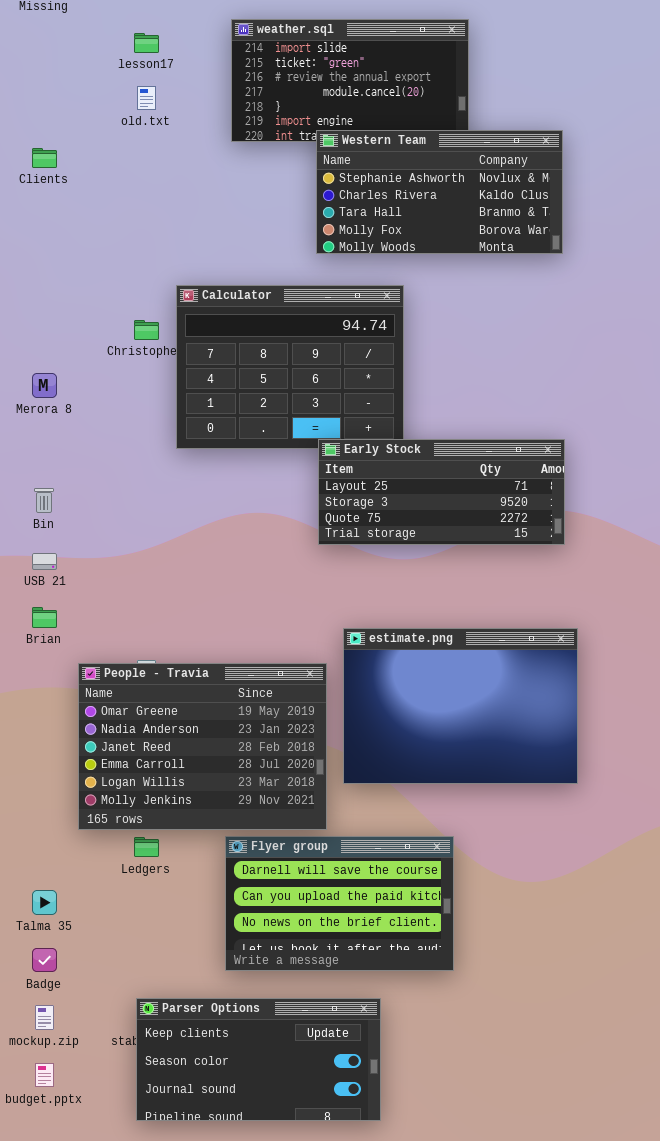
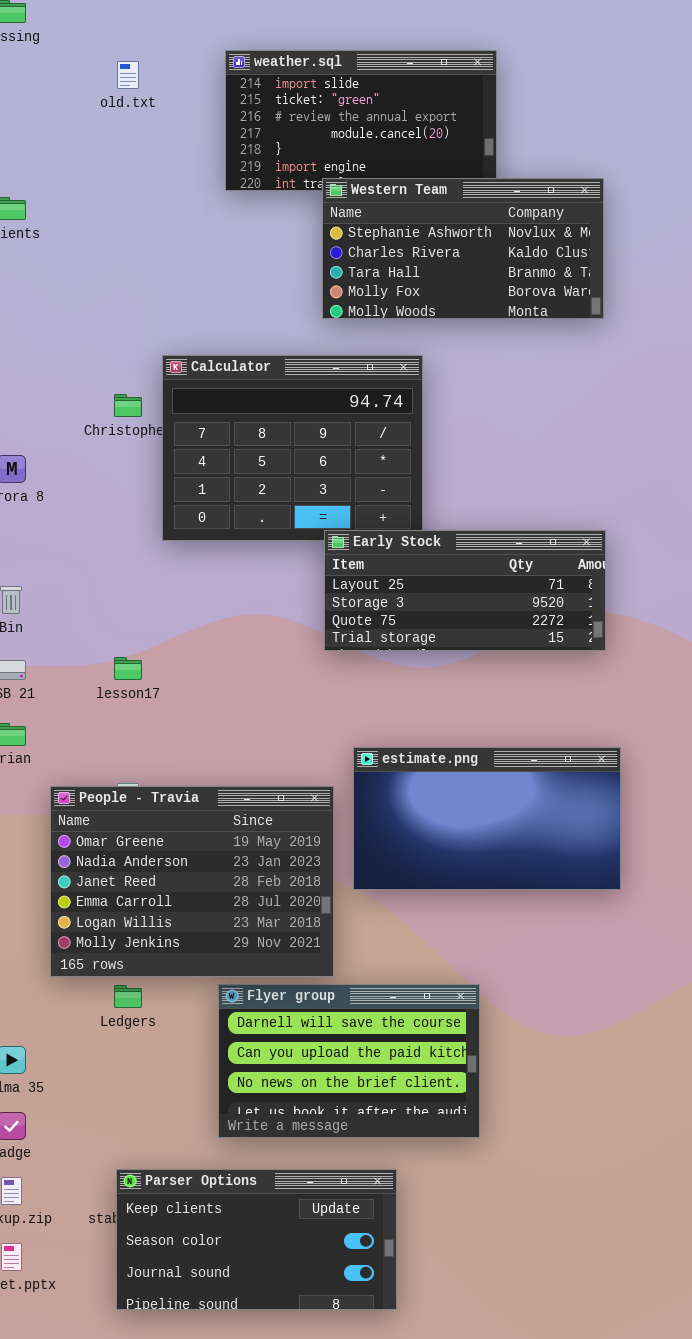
lesson17: [134,33,159,53] -> [114,657,142,680], moved
old.txt: [137,86,156,110] -> [117,61,139,89], moved
estimate.png: [343,628,578,784] -> [353,747,621,890], resized

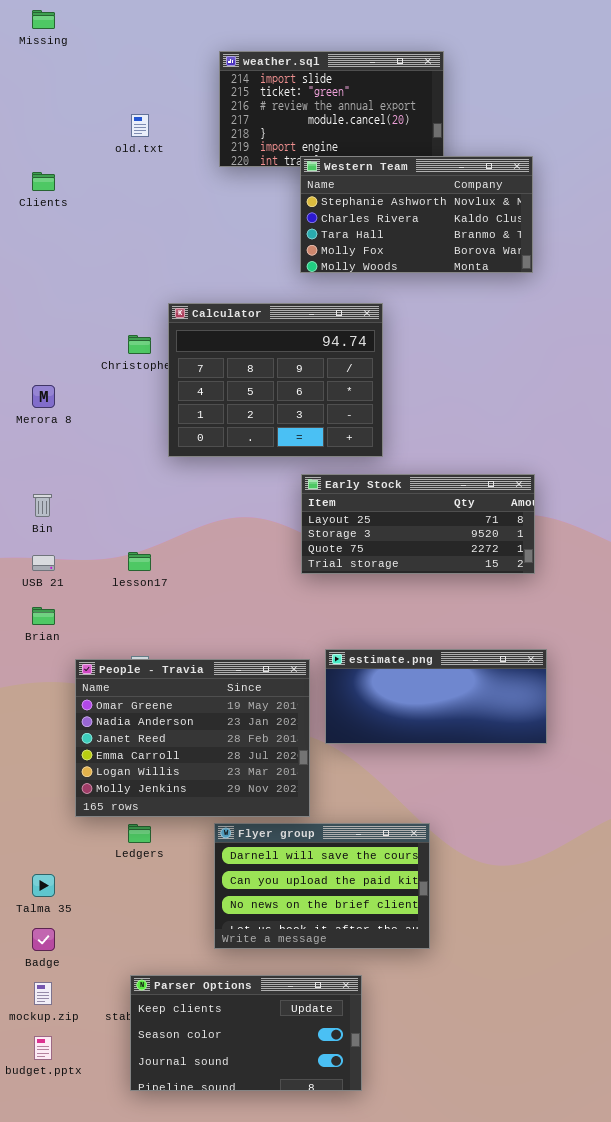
old.txt: [117,61,139,89] -> [131,114,149,137], moved
Early Stock: [324,530,606,651] -> [301,474,535,574], moved
estimate.png: [353,747,621,890] -> [325,649,547,744], resized

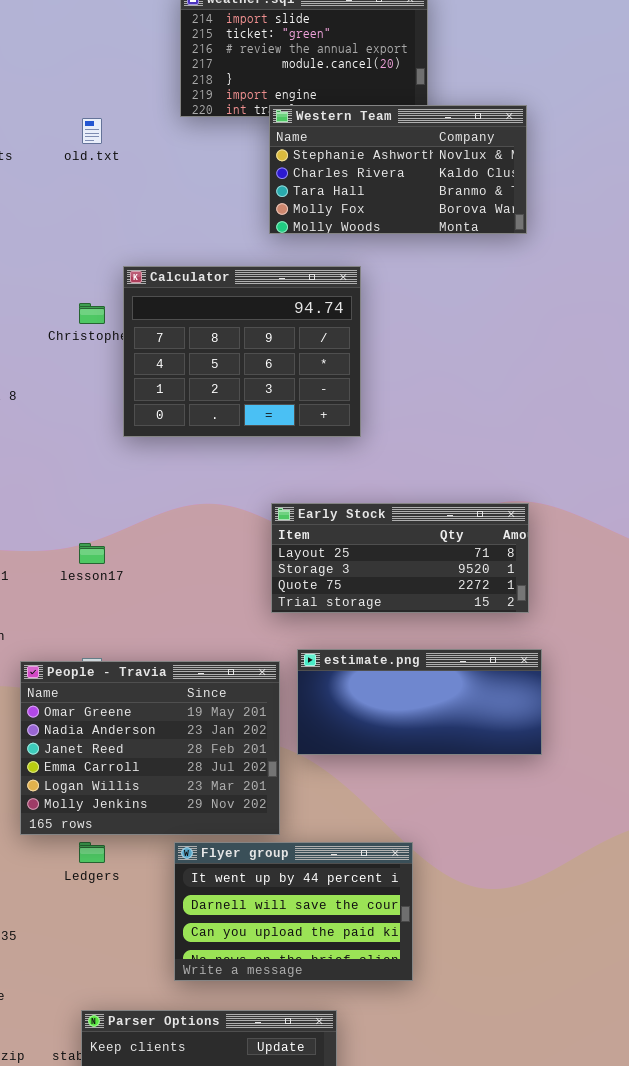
old.txt: [131,114,149,137] -> [82,118,102,144], moved
Early Stock: [301,474,535,574] -> [271,503,529,613], moved
Flyer group: [214,823,430,949] -> [174,842,413,981], scrolled up 1 row

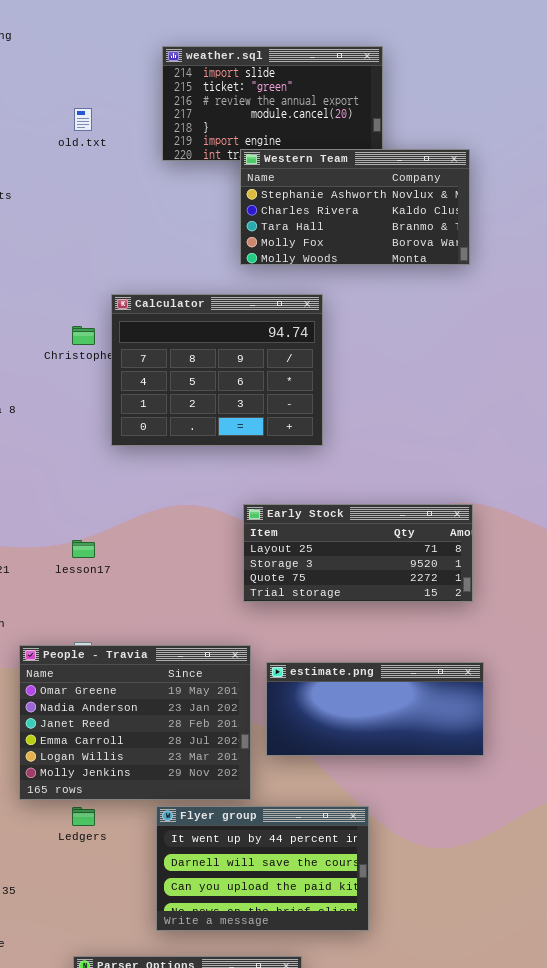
old.txt: [82,118,102,144] -> [74,108,92,131], moved
estimate.png: [297,649,542,755] -> [266,662,484,756], moved

